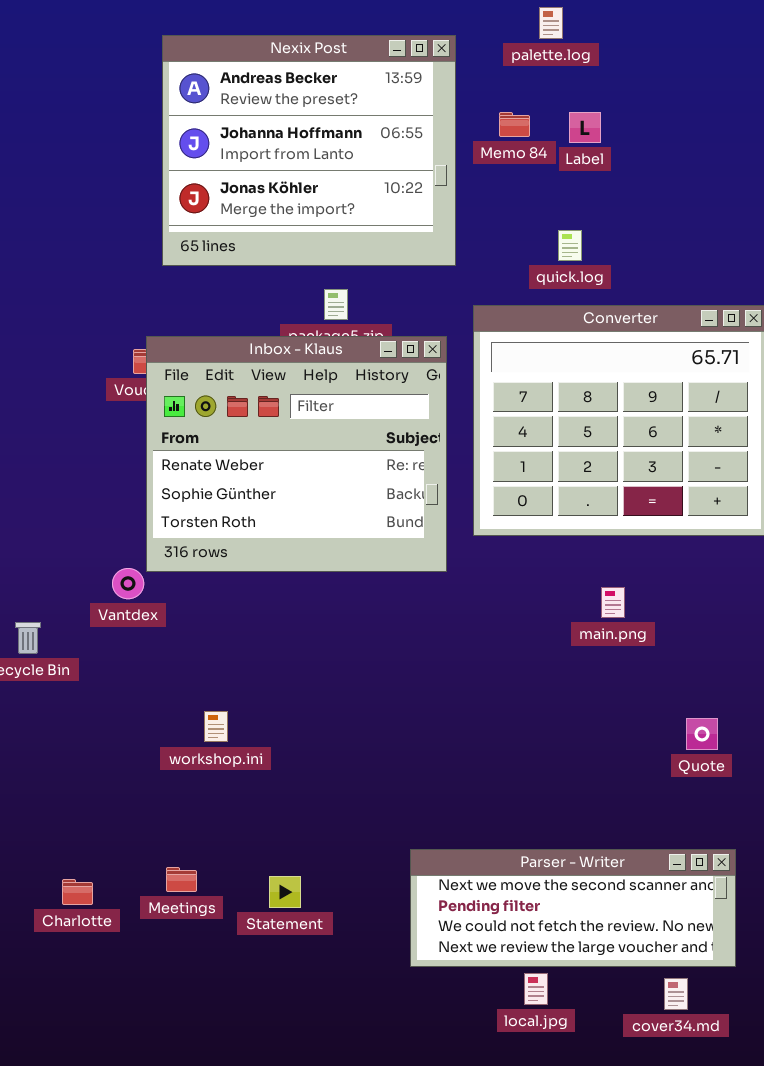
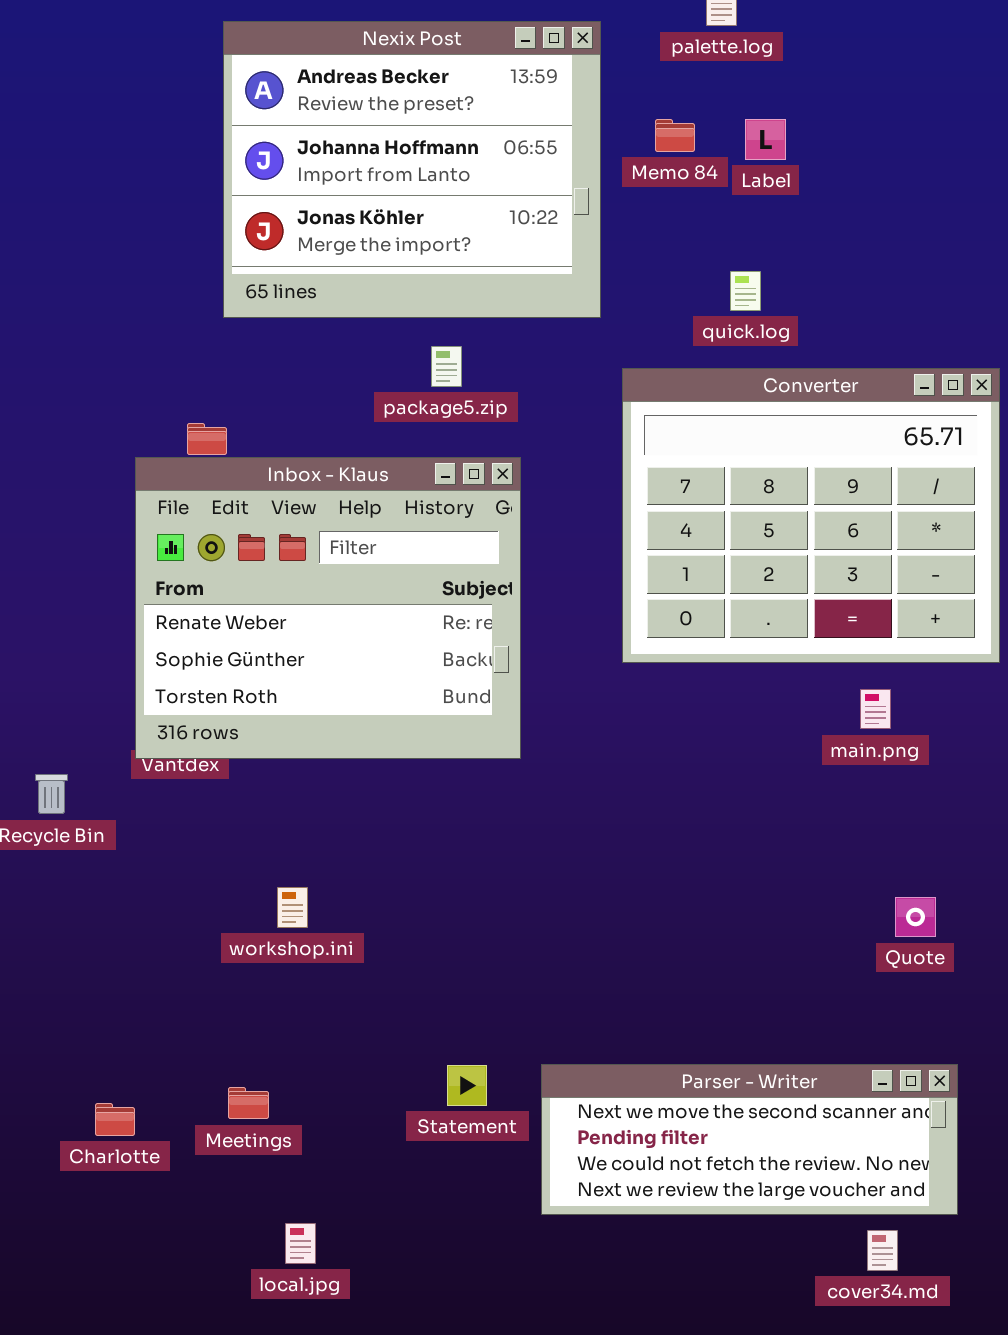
Inbox - Klaus: [146,336,447,572] -> [135,457,521,759], moved
main.png: [601,587,625,618] -> [860,689,891,729], moved
Statement: [269,876,301,908] -> [447,1065,487,1106], moved
local.jpg: [524,973,548,1005] -> [285,1223,316,1264], moved

